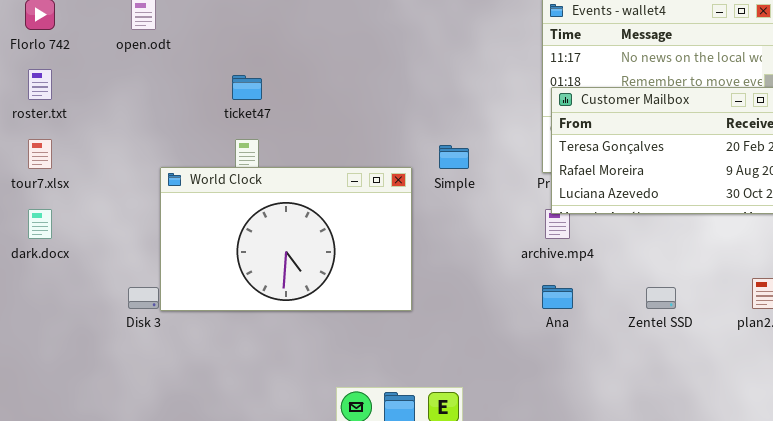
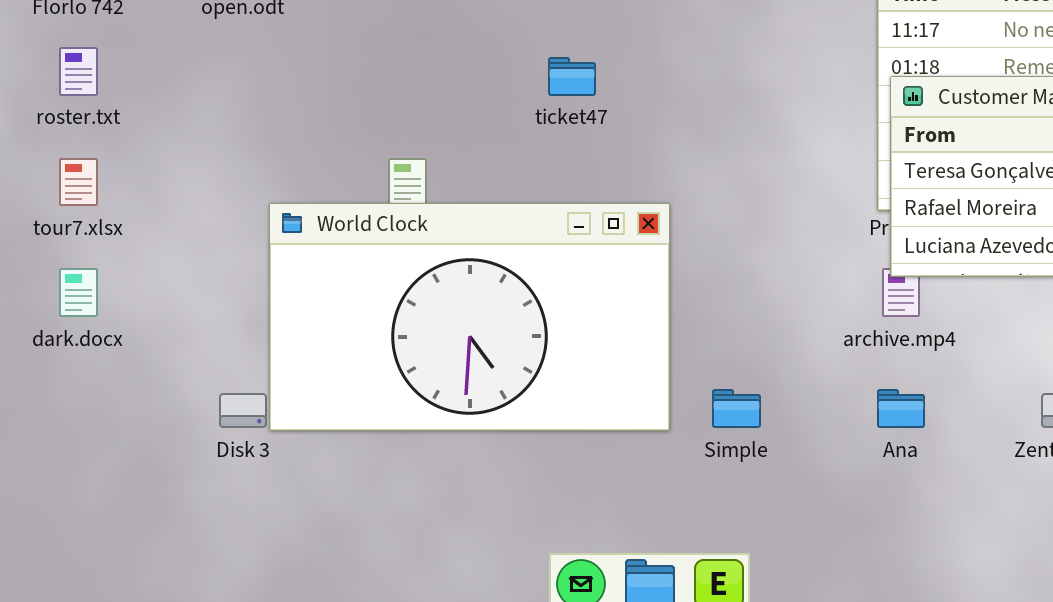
ticket47: [232,75,262,100] -> [548,57,596,96], moved
Simple: [439,145,469,169] -> [712,389,761,428], moved

